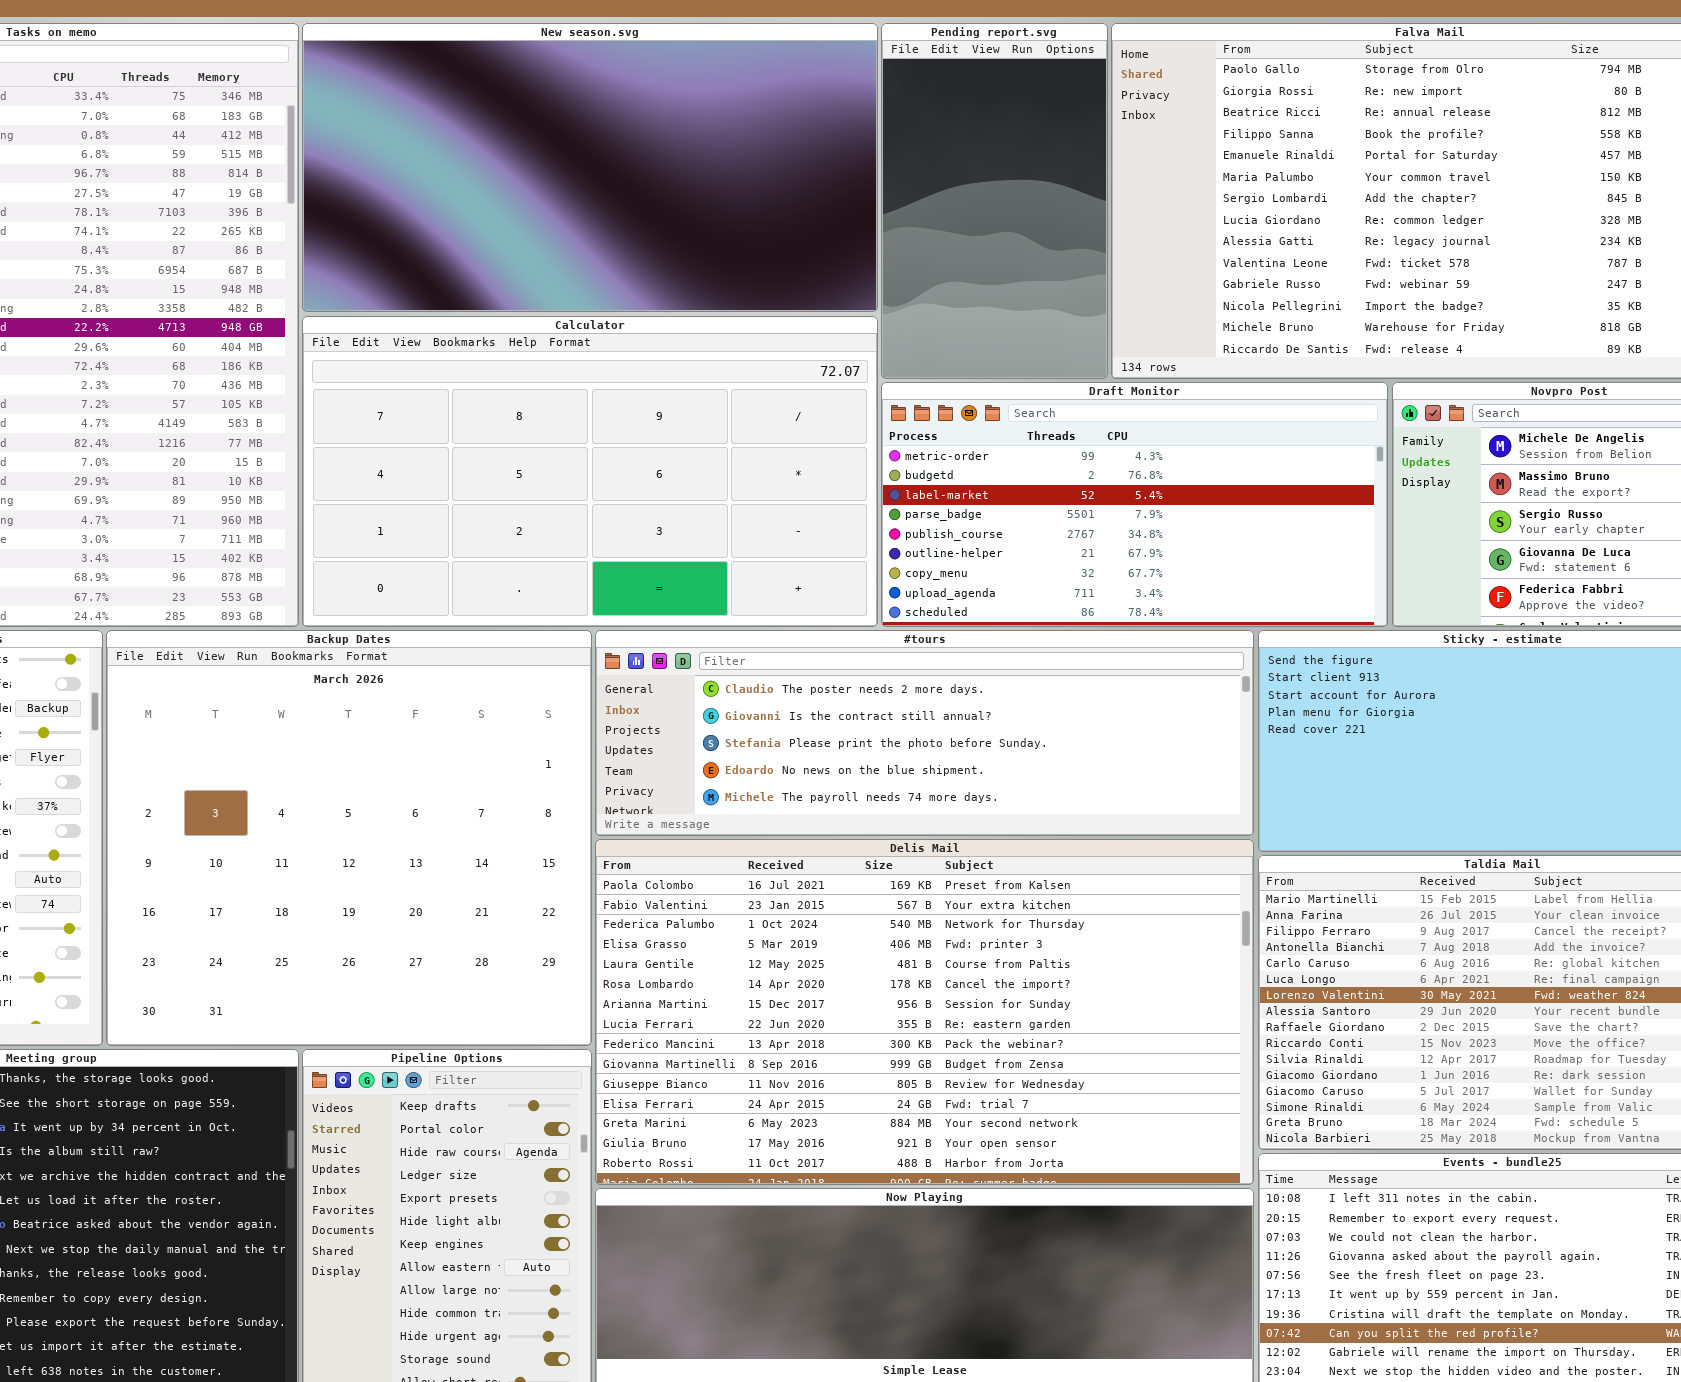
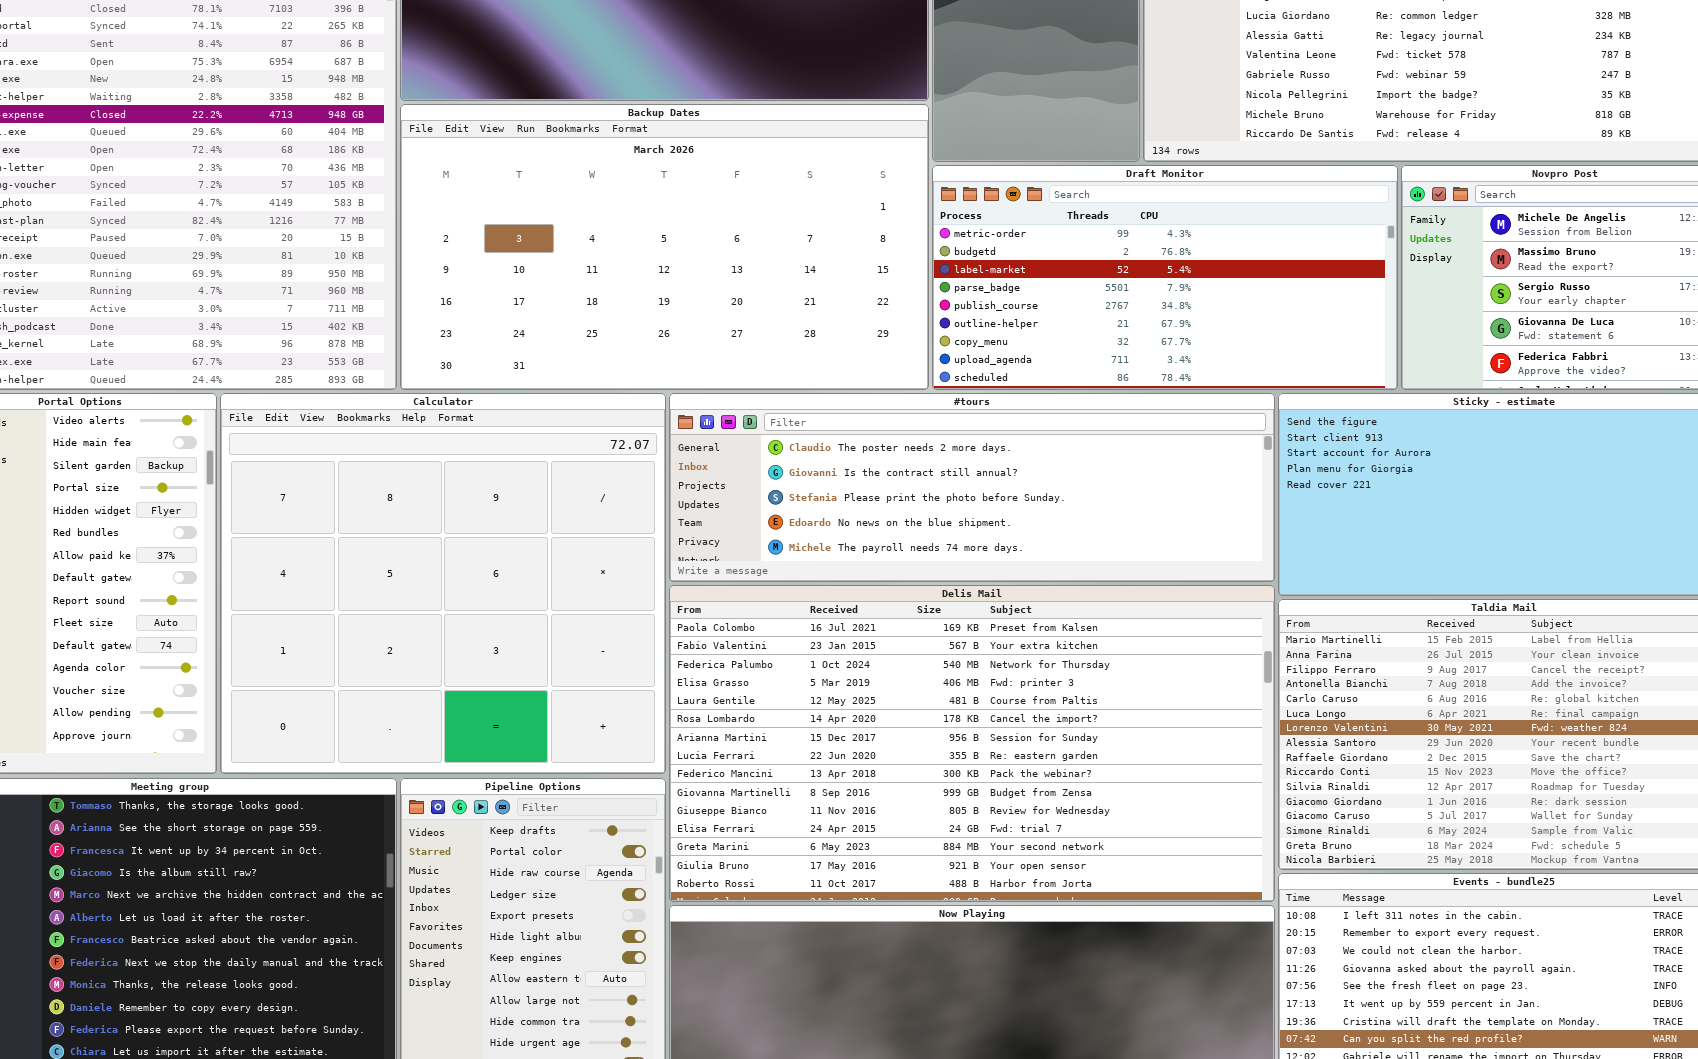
Calculator: [302,316,878,627] -> [220,393,666,774], moved, resized
Backup Dates: [106,630,592,1046] -> [400,104,929,390], moved, resized

